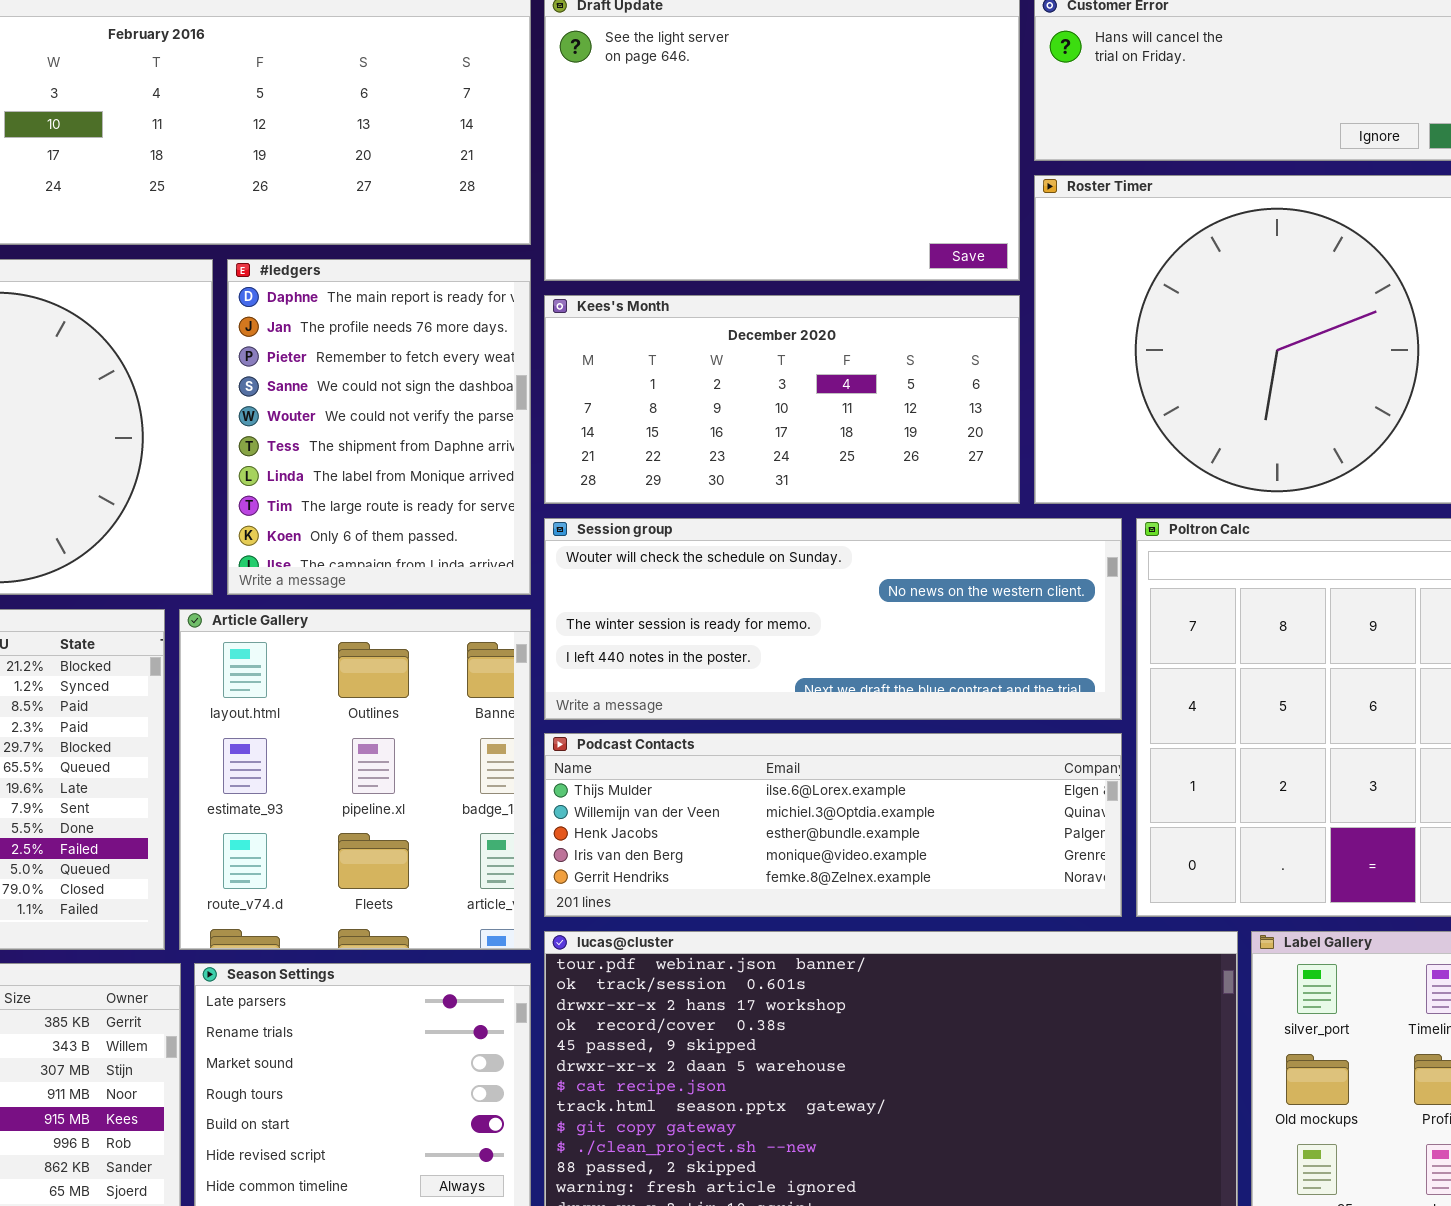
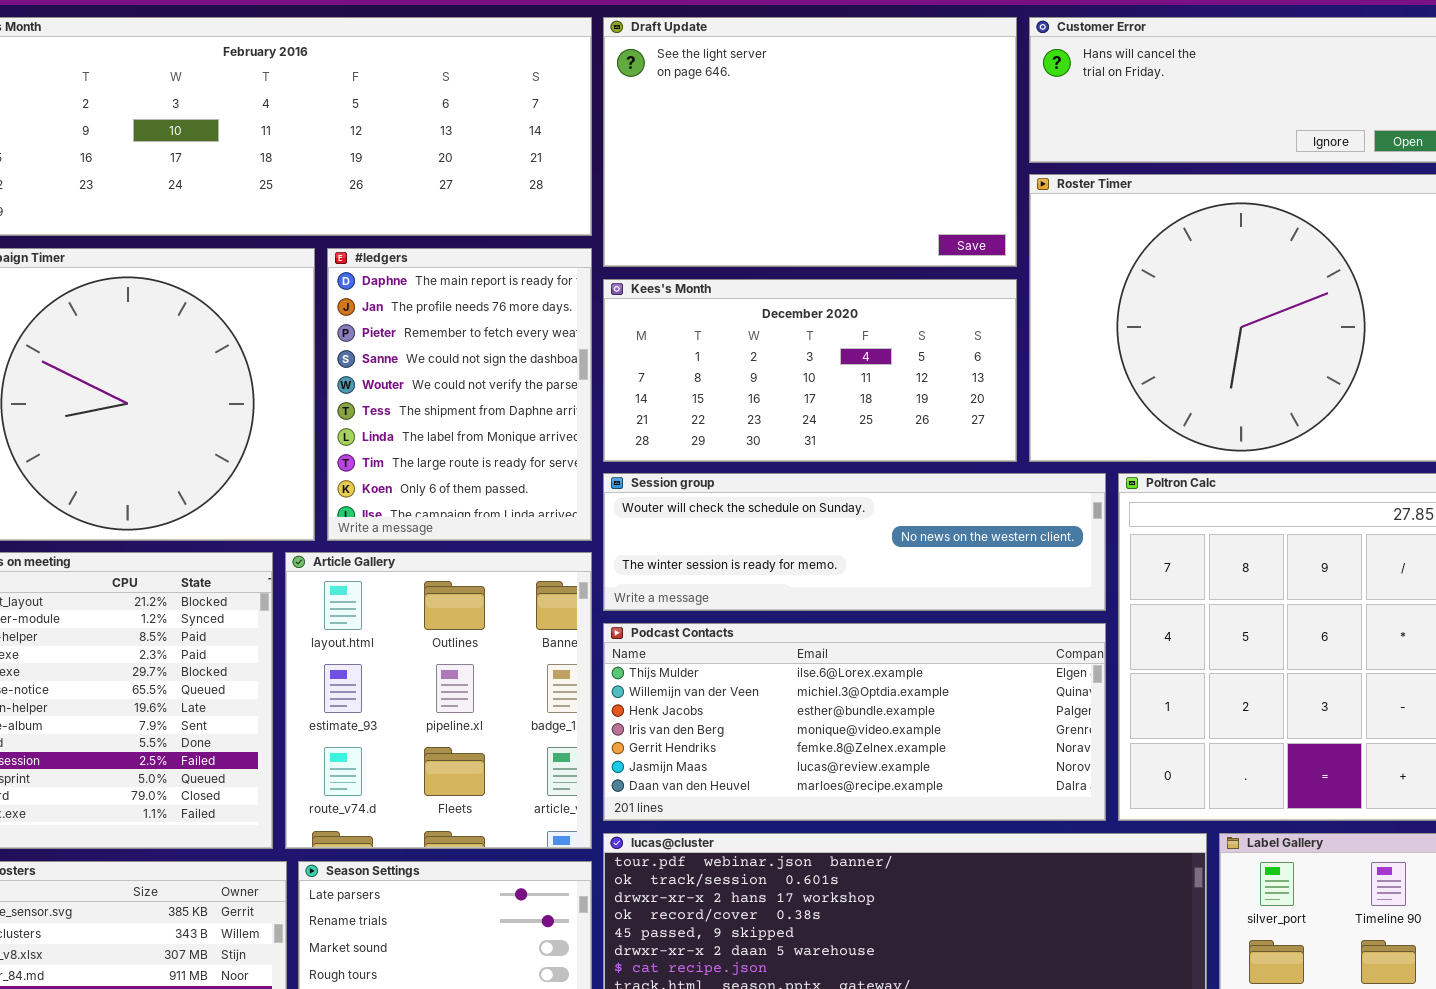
Session group: [544,518,1122,720] -> [603,473,1106,611], resized
Podcast Contacts: [544,733,1122,917] -> [603,623,1106,821], resized

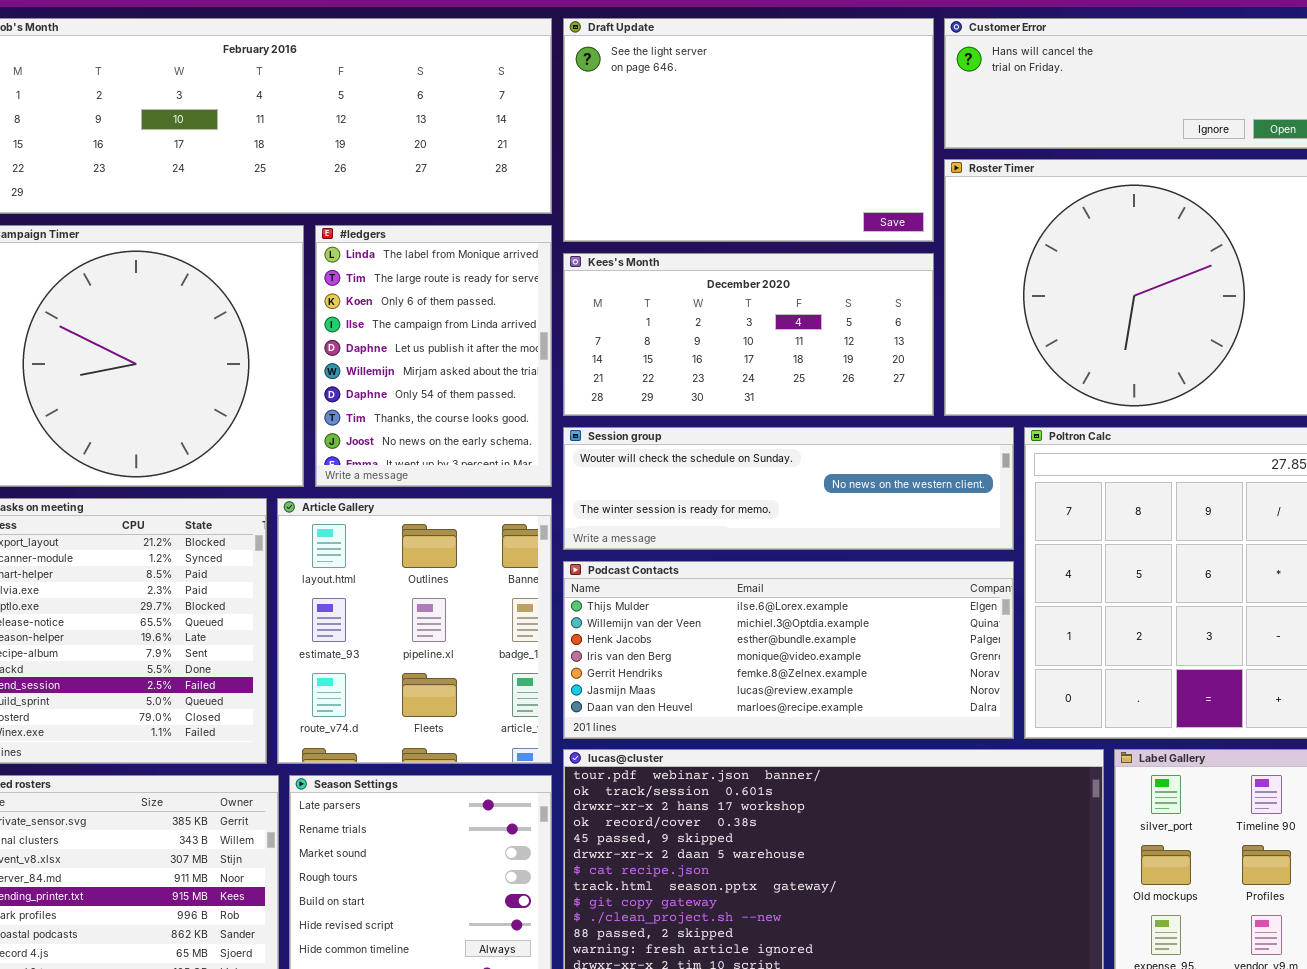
#ledgers: [327,248,592,541] -> [315,225,552,487], scrolled down 6 rows

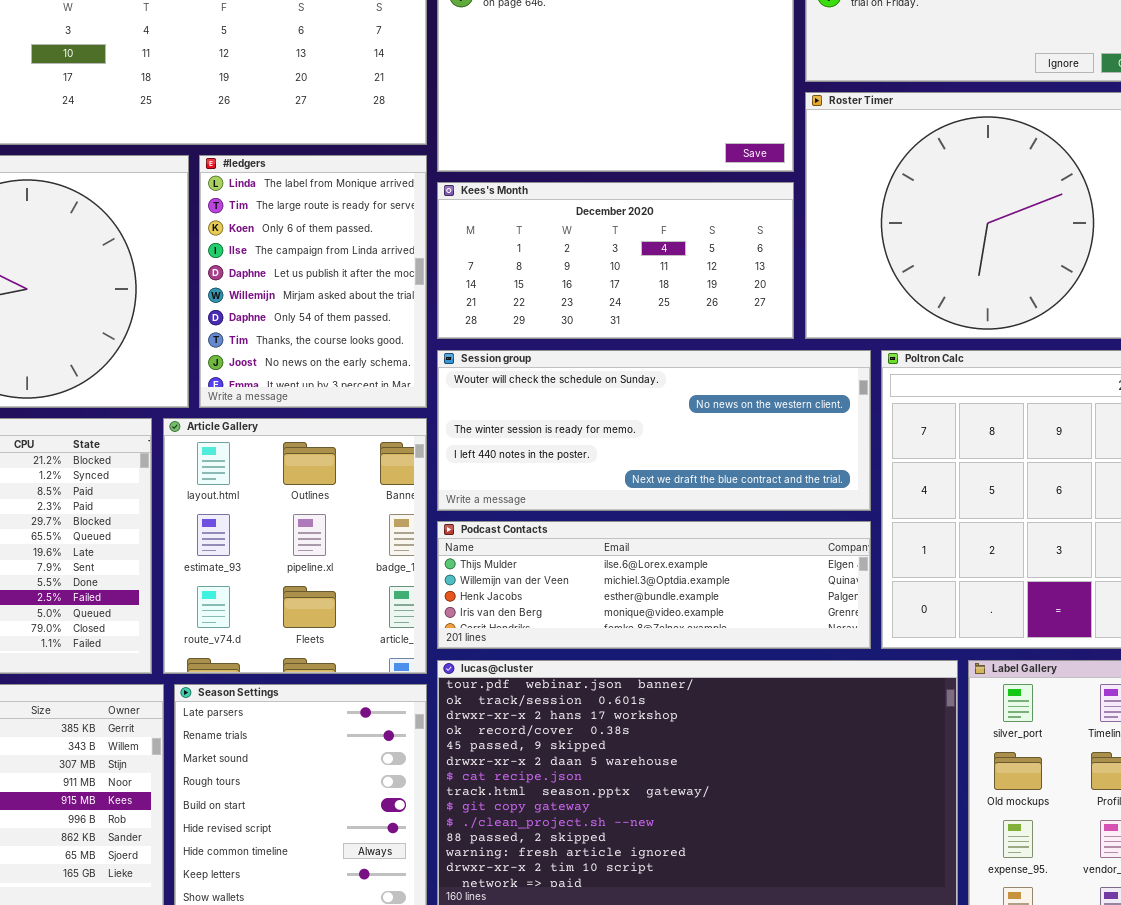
Session group: [563,427,1014,550] -> [437,350,871,511], resized
Podcast Contacts: [563,561,1014,739] -> [437,521,871,649], resized

